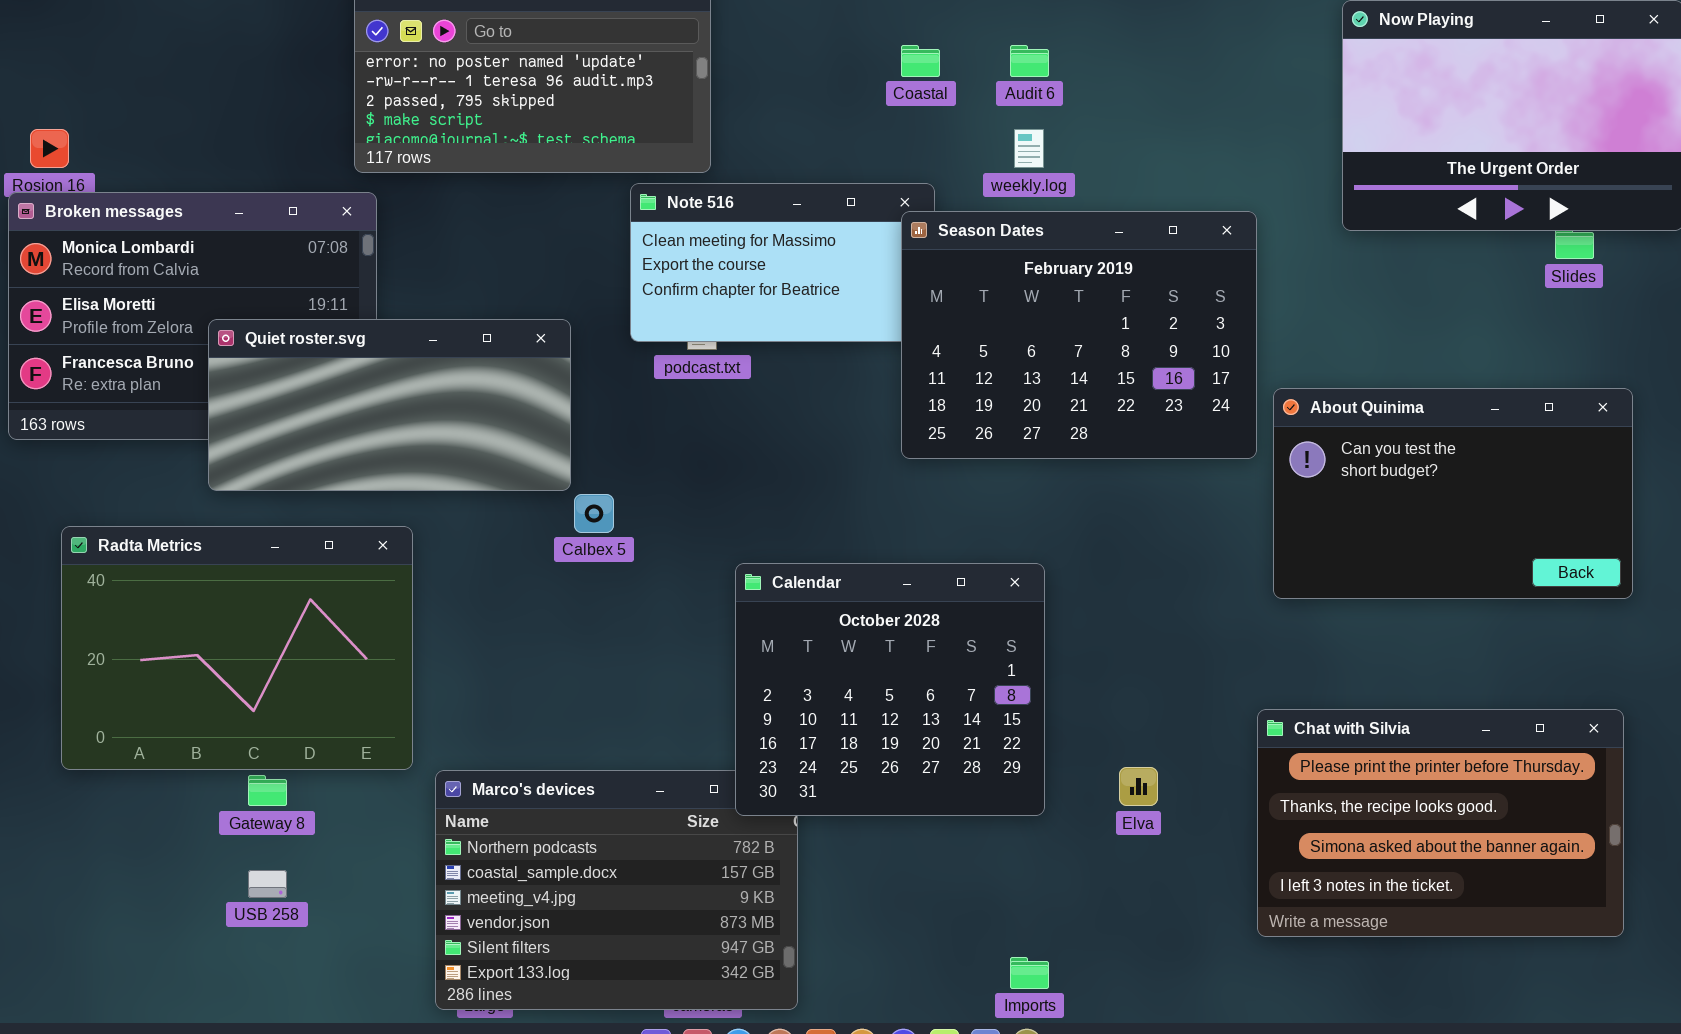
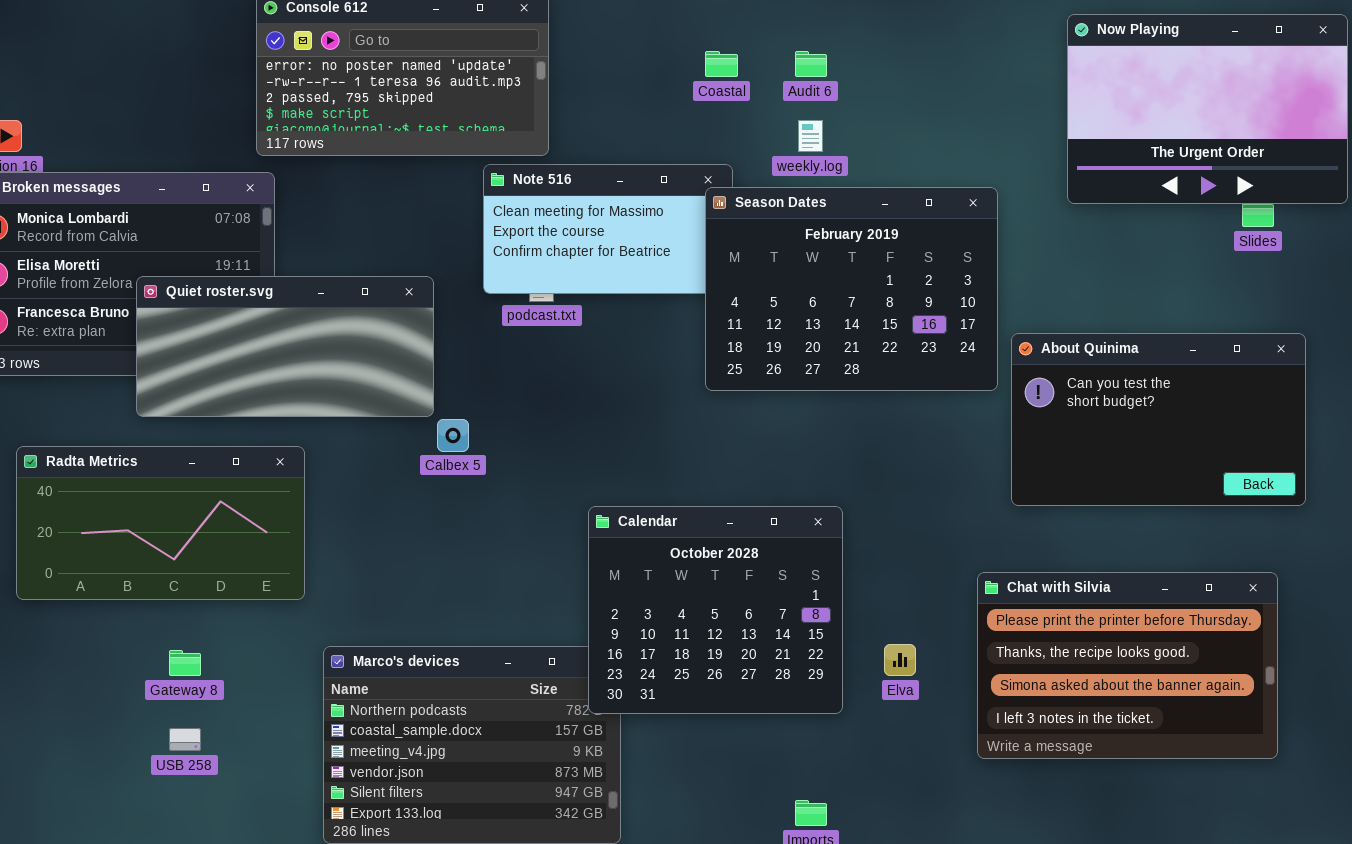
Radta Metrics: [61,526,413,770] -> [16,446,305,600], resized
Calendar: [735,563,1045,816] -> [588,506,843,714], moved
Chat with Silvia: [1257,709,1624,937] -> [977,572,1278,759], moved

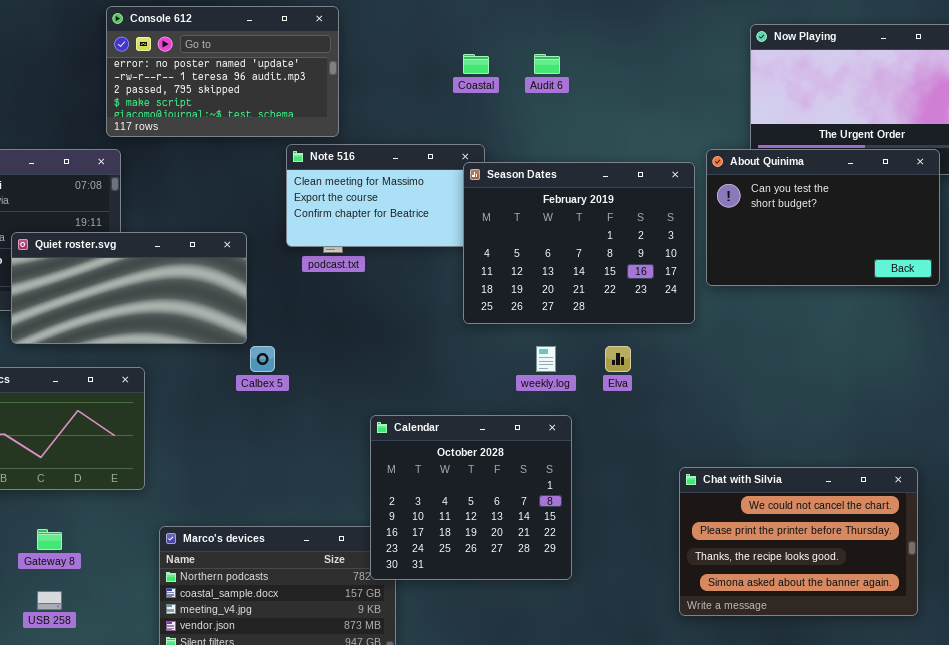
weekly.log: [798,120,823,152] -> [536,346,556,372], moved
About Quinima: [1011,333,1306,506] -> [706,149,940,286], moved
Chat with Silvia: [977,572,1278,759] -> [679,467,918,616], scrolled up 1 row
Elva: [884,644,916,676] -> [605,346,631,372], moved

